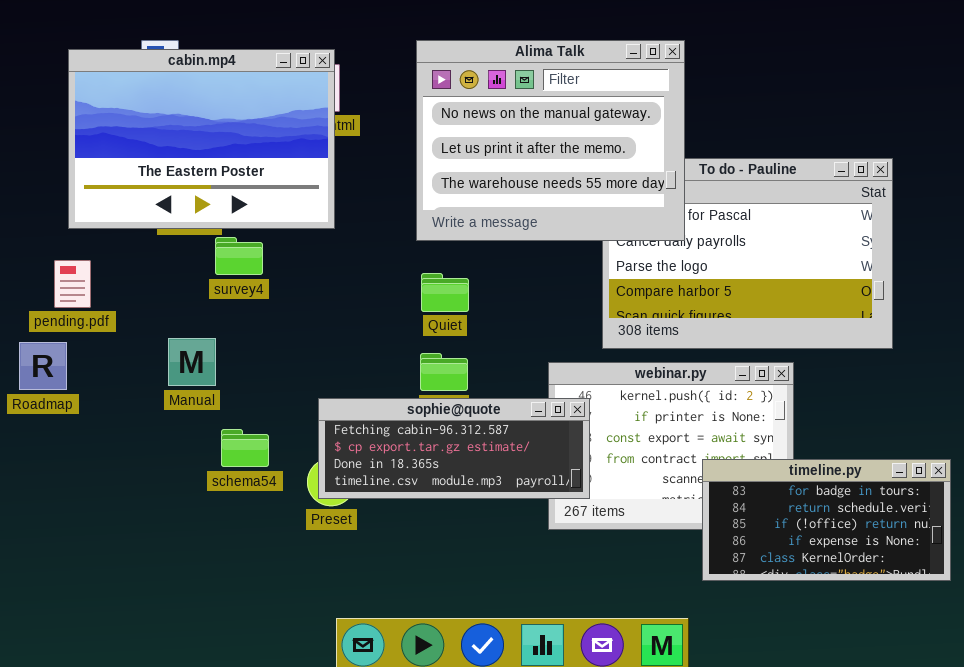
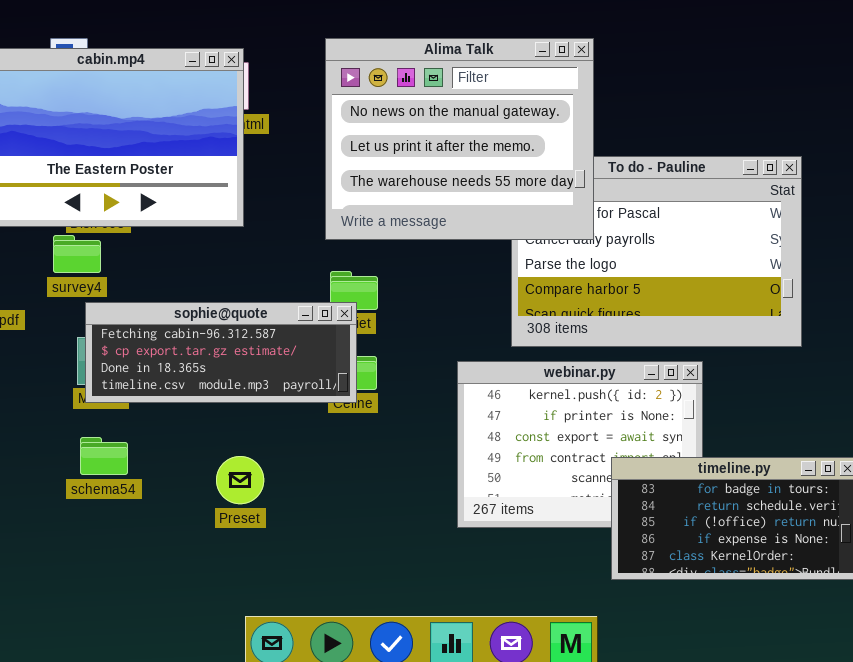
survey4: [215,237,263,275] -> [53,235,101,273], moved
sophie@quote: [318,398,590,499] -> [85,302,357,403], moved
schema54: [221,429,269,467] -> [80,437,128,475], moved

